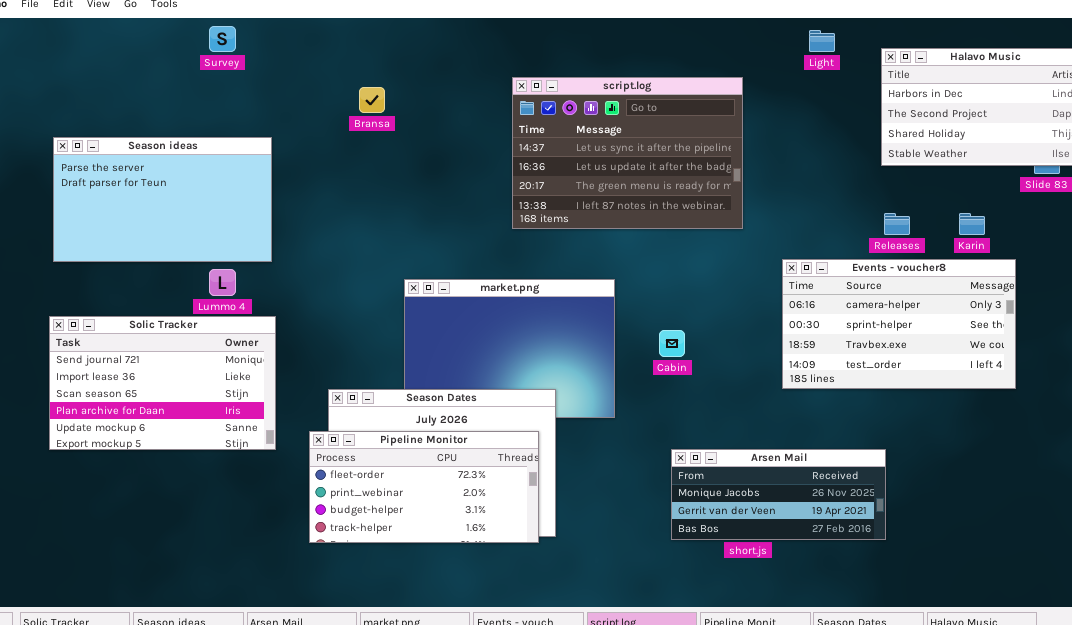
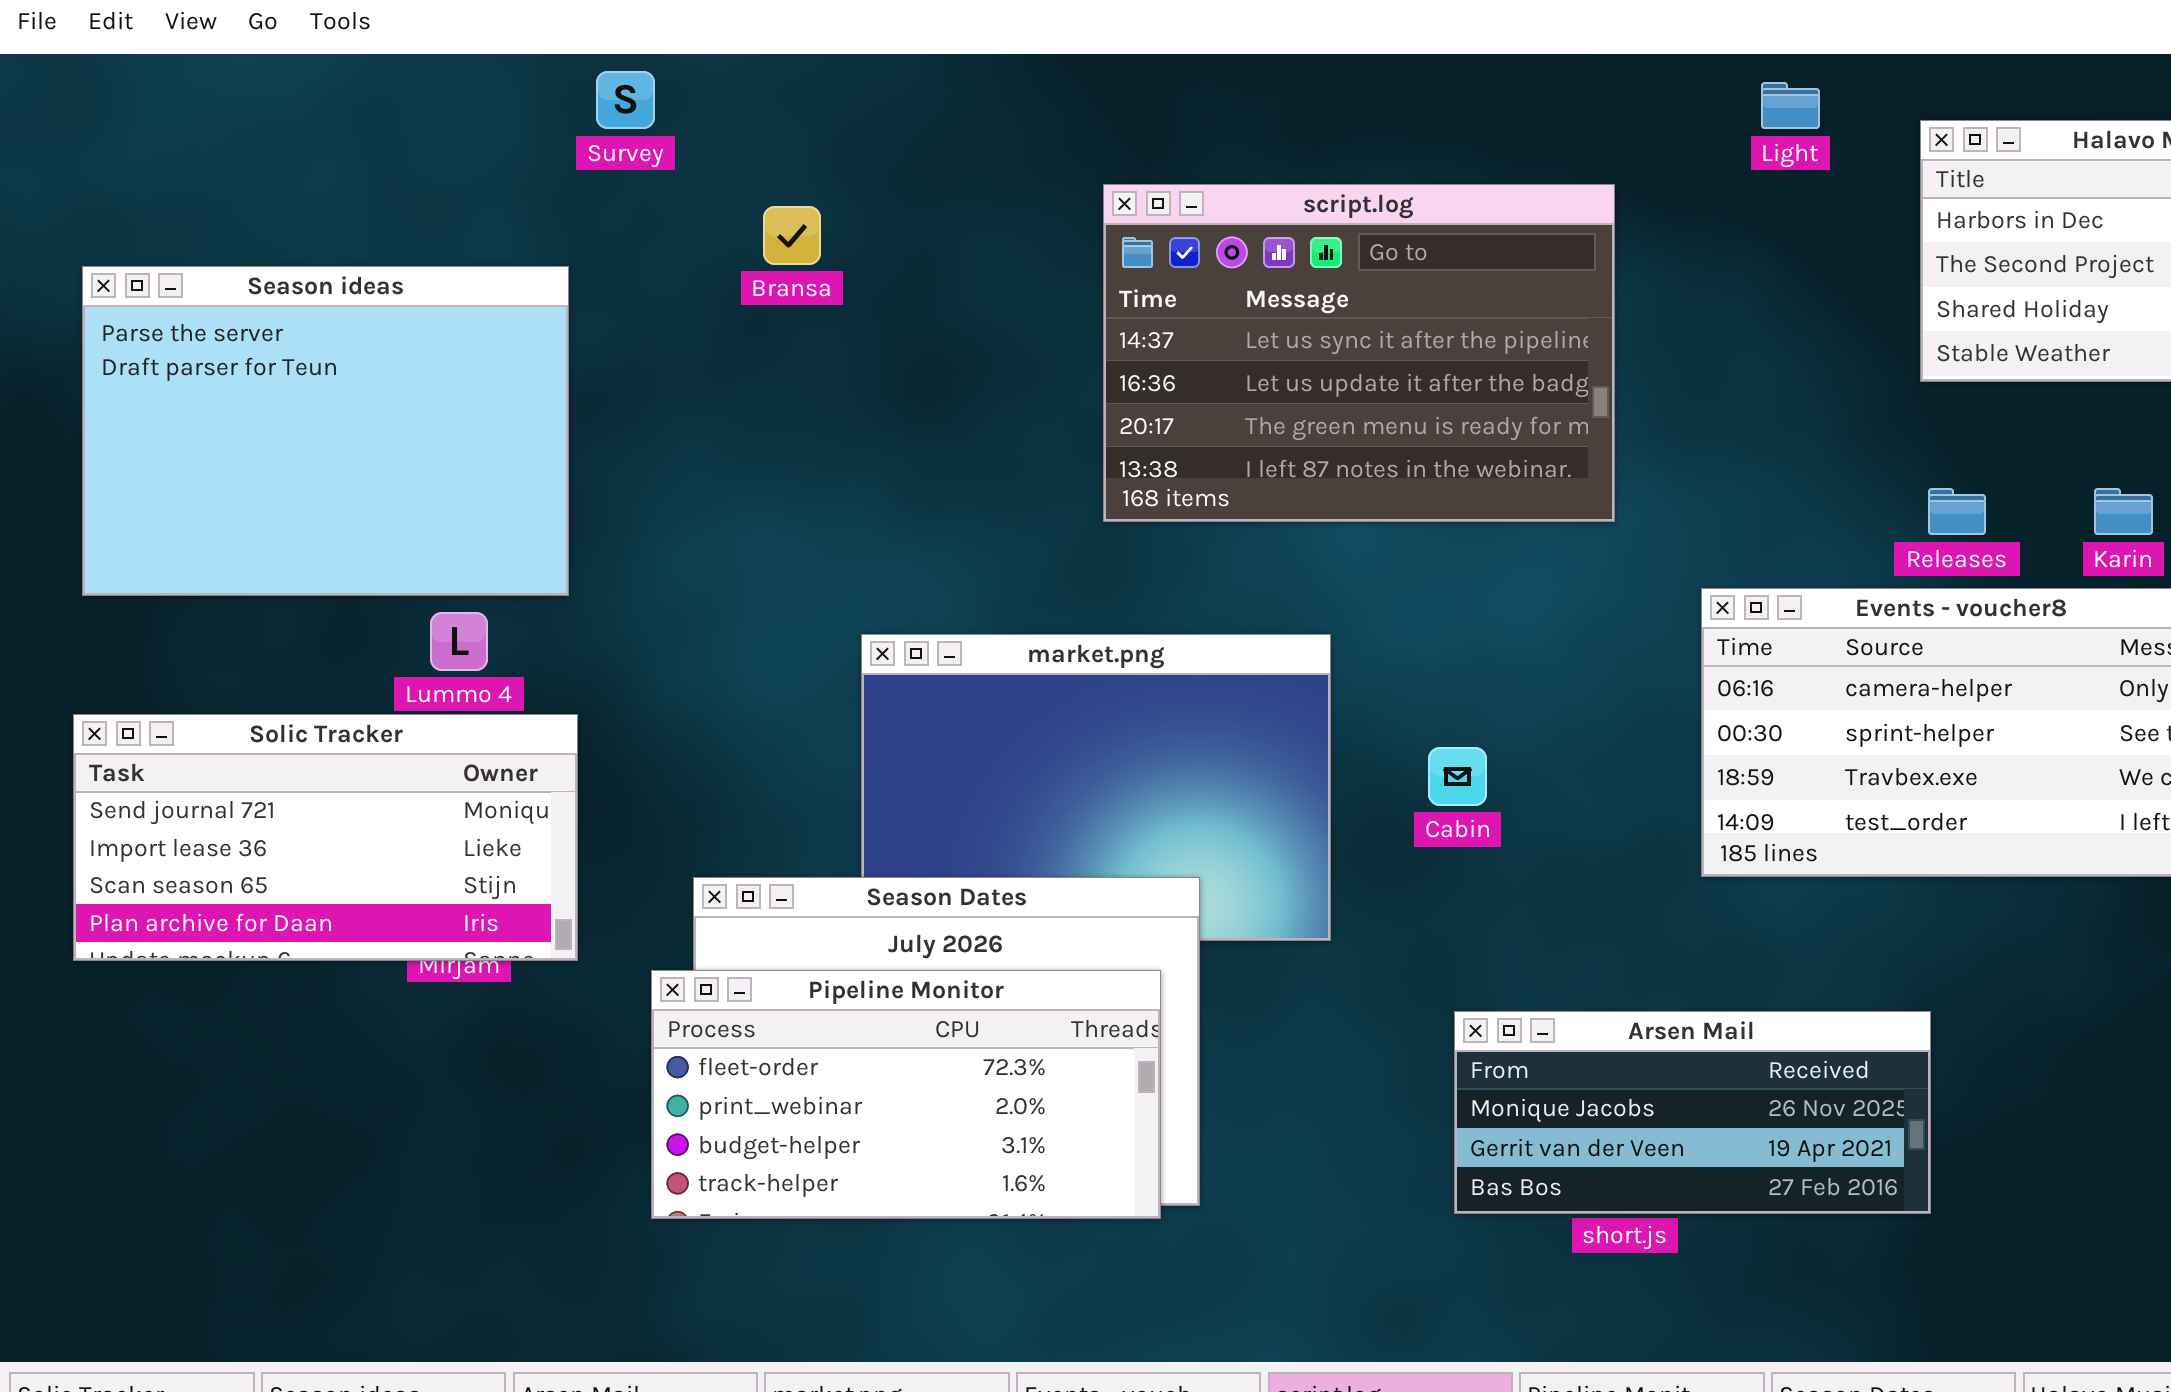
Survey: [209,26,236,52] -> [596,71,655,129], moved
Season ideas: [53,137,272,262] -> [82,266,569,596], resized
Solic Tracker: [49,316,276,450] -> [73,714,578,961], resized

